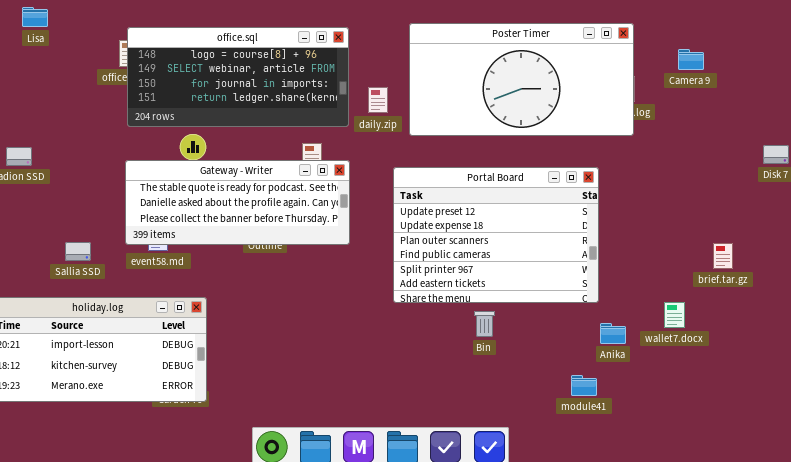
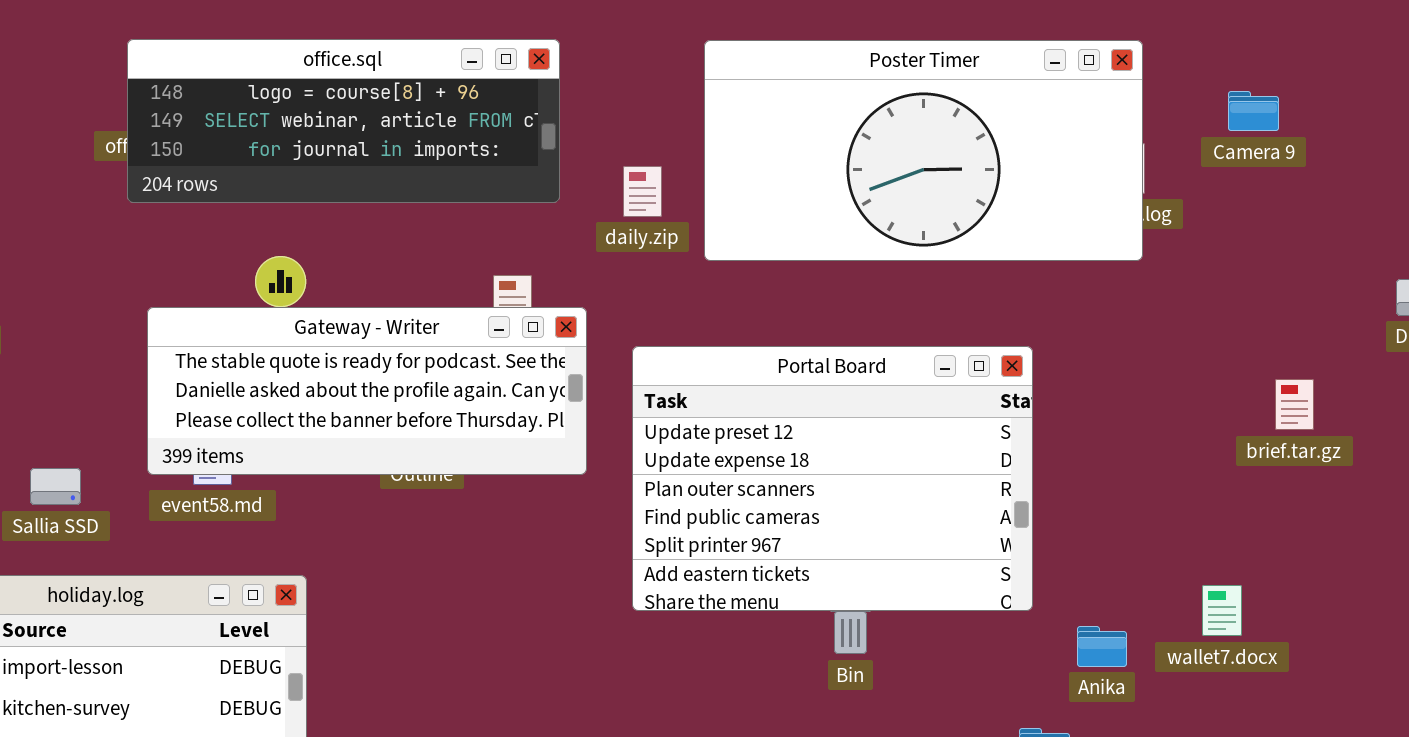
office.sql: [127,27,349,127] -> [127,39,560,203], moved, resized
Portal Board: [393,167,599,303] -> [632,346,1033,611], moved
brief.tar.gz: [713,243,733,269] -> [1275,379,1314,430], moved

